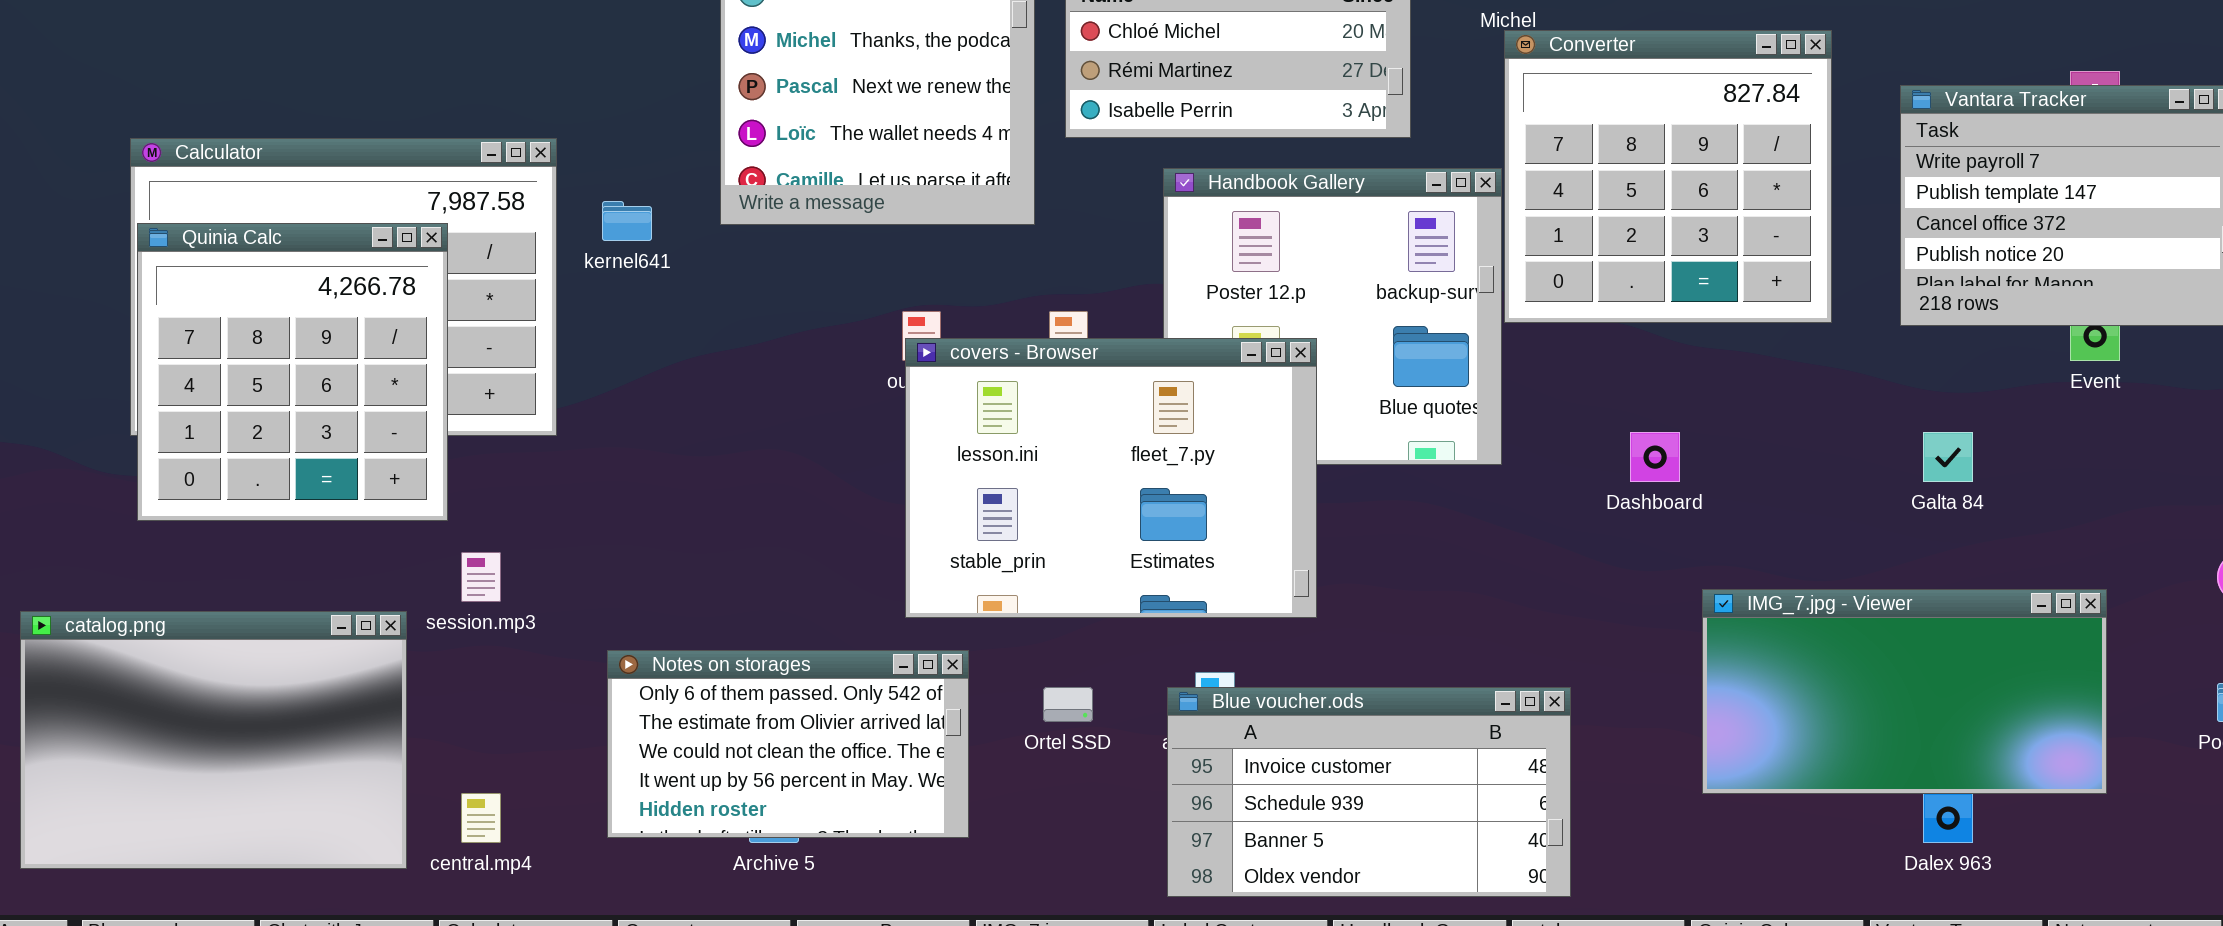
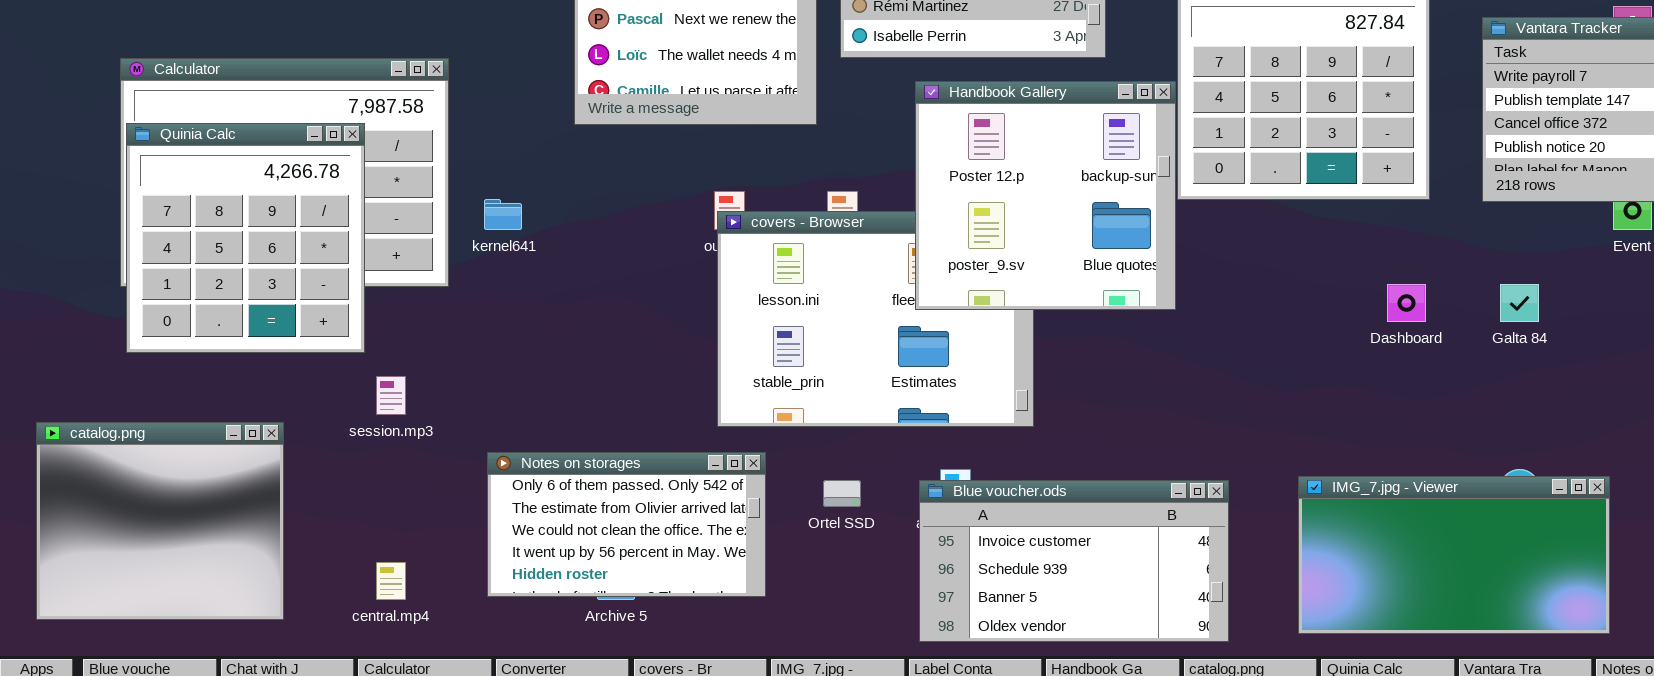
Handbook Gallery: [1163,168,1502,465] -> [915,81,1176,310], raised
kernel641: [602,201,652,241] -> [484,199,522,230], moved
Dashboard: [1630,432,1680,482] -> [1387,284,1426,322], moved
IMG_7.jpg - Viewer: [1702,589,2107,794] -> [1298,476,1610,634], moved
catalog.png: [20,611,407,869] -> [36,422,284,620], resized

